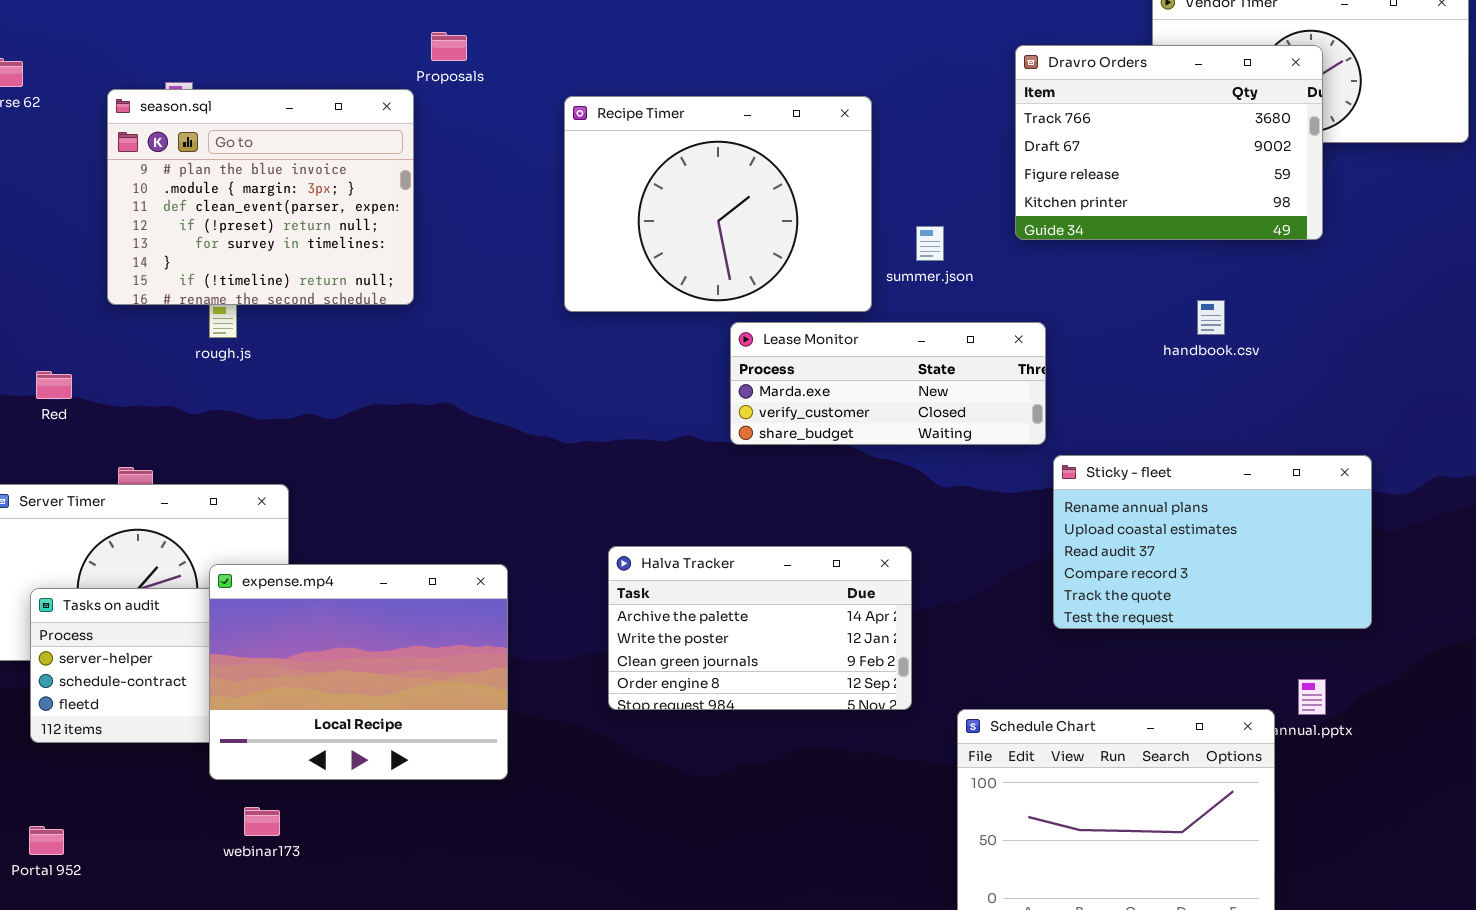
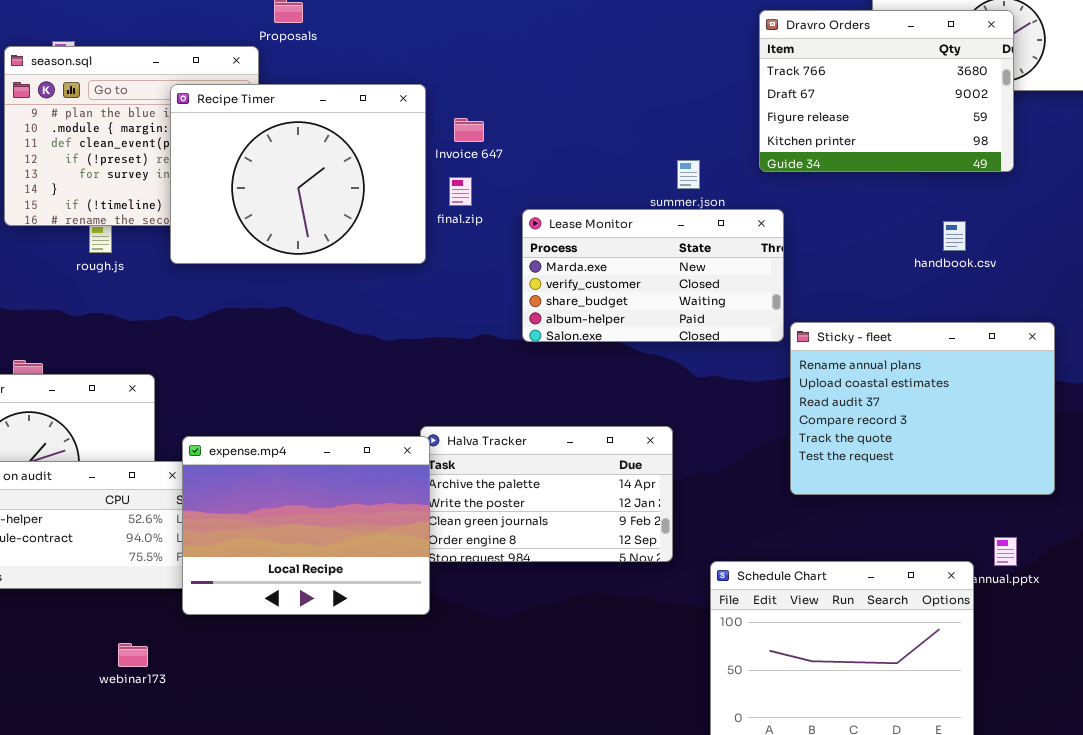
Recipe Timer: [564,96,872,312] -> [170,84,426,264], moved
handbook.csv: [1197,300,1225,335] -> [943,221,966,251], moved
Lease Monitor: [730,322,1046,445] -> [522,209,784,342], resized
Sticky - fleet: [1053,455,1372,629] -> [790,322,1055,495], resized
expense.mp4: [209,564,508,780] -> [182,436,430,615], moved

